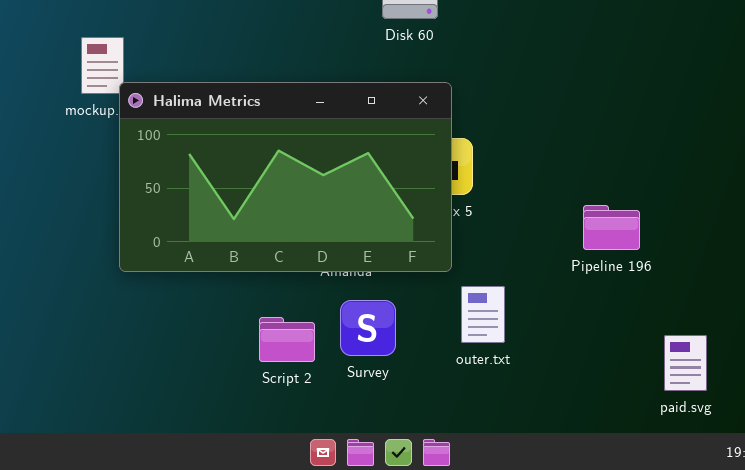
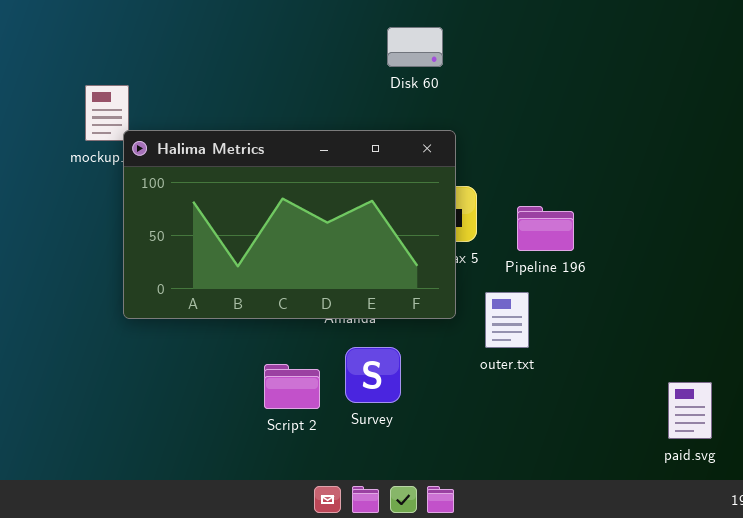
Pipeline 196: [583,205,640,250] -> [517,206,574,251], moved
outer.txt: [461,286,505,343] -> [485,292,529,348], moved

